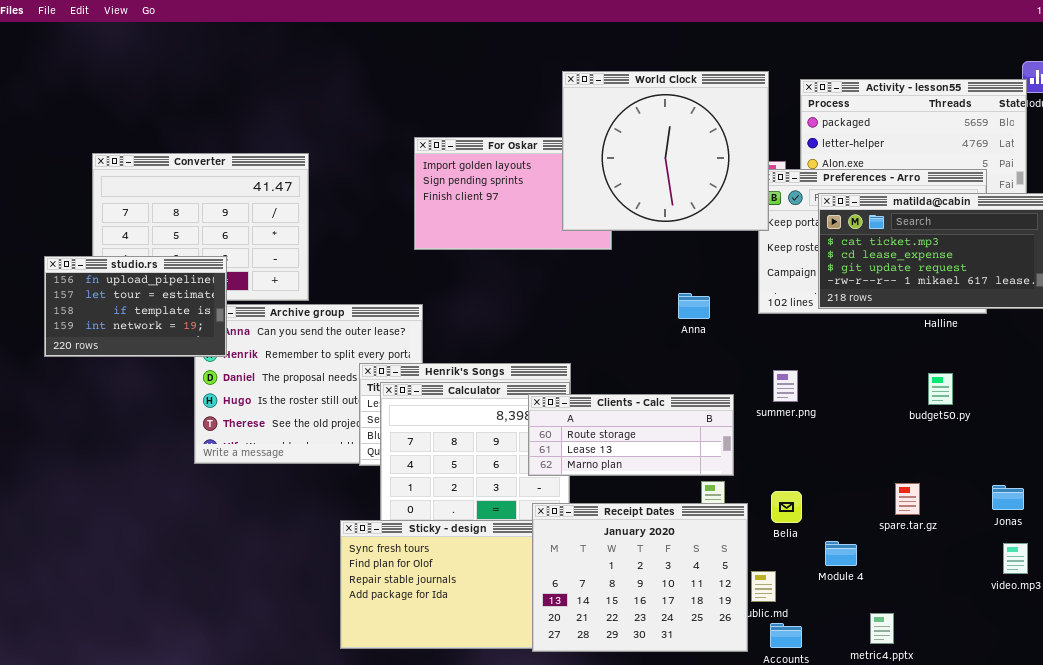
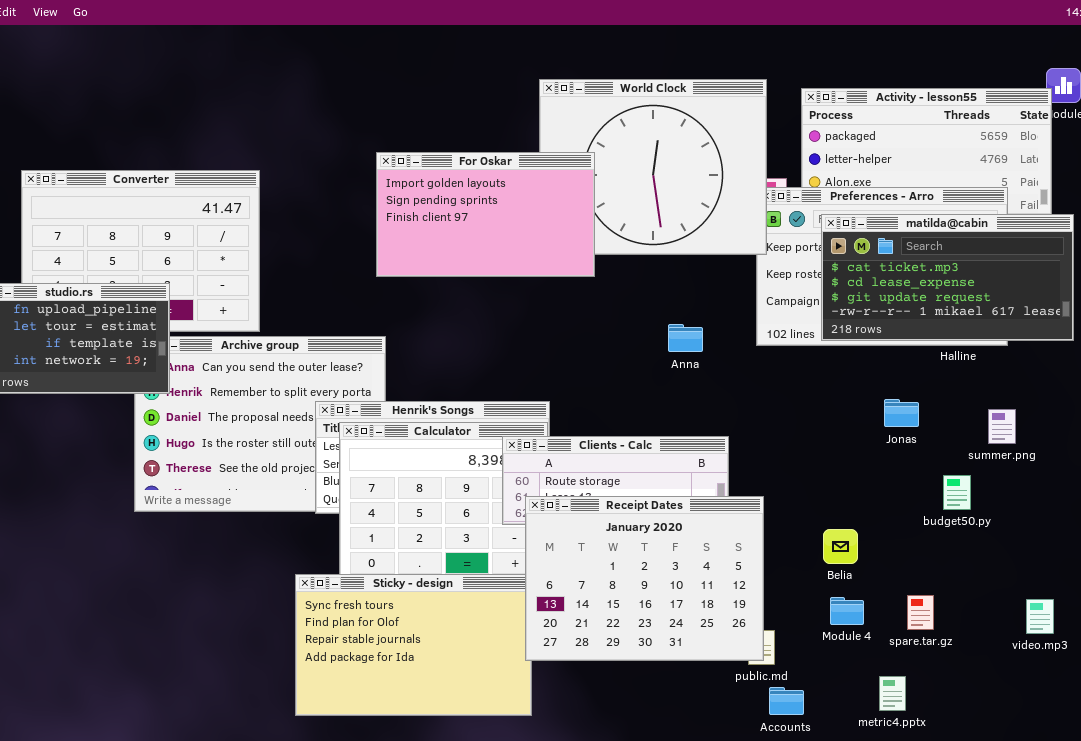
For Oskar: [414,137,612,250] -> [376,152,595,277], raised
summer.png: [773,370,798,402] -> [988,409,1016,444], moved
budget50.py: [928,373,953,405] -> [943,475,971,510], moved
spare.tar.gz: [895,483,920,515] -> [907,595,934,630], moved
Jonas: [992,485,1024,510] -> [884,399,919,427], moved
Belia: [771,491,802,523] -> [823,529,858,564], moved
Receipt Dates: [532,503,748,652] -> [525,496,764,661], moved

